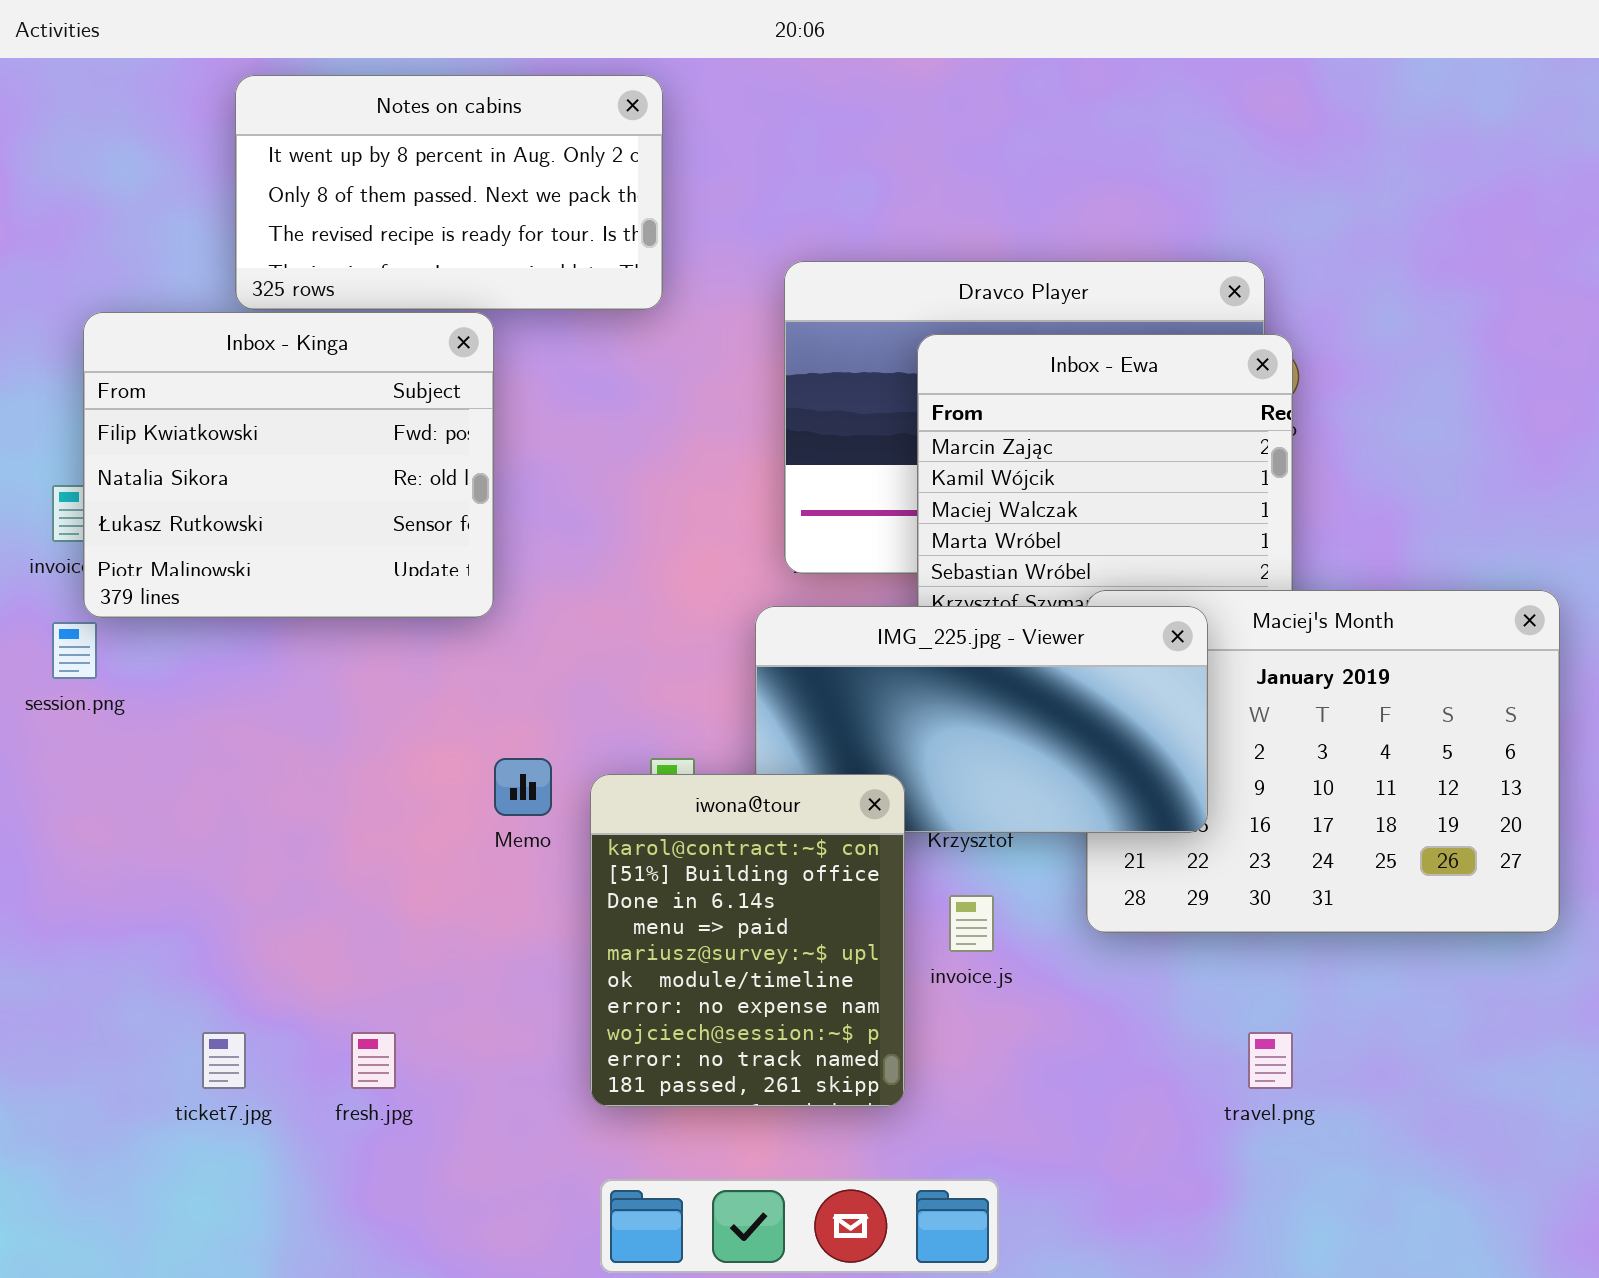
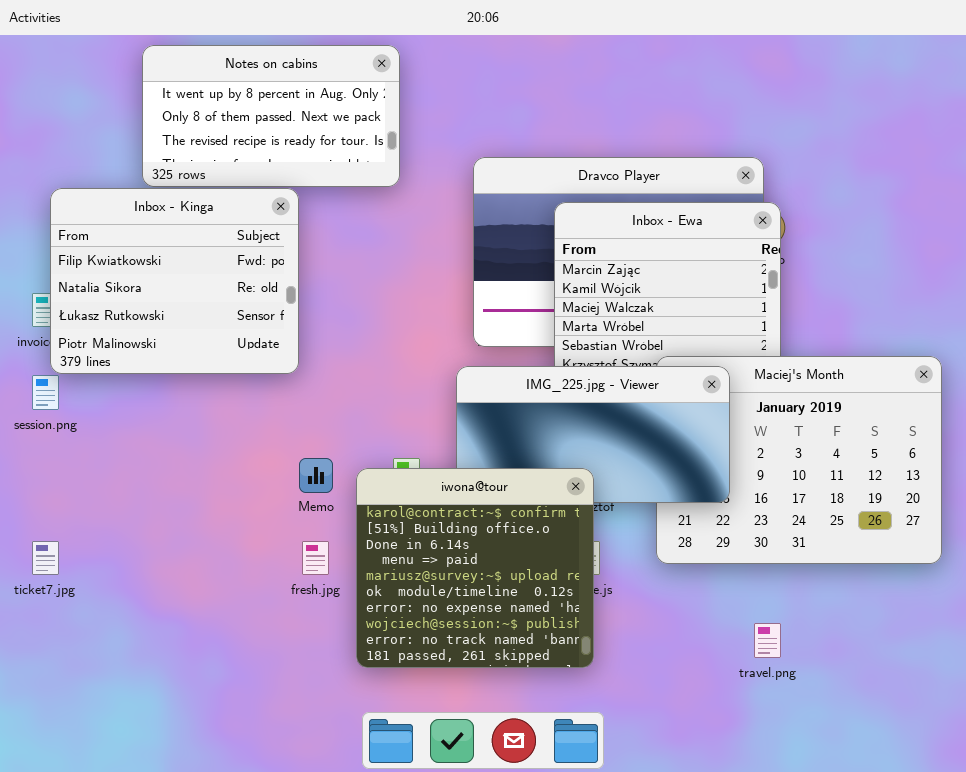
iwona@tour: [590,774,905,1107] -> [356,468,594,668], resized
ticket7.jpg: [202,1032,246,1089] -> [32,541,59,575], moved
fresh.jpg: [351,1032,396,1089] -> [302,541,329,575], moved

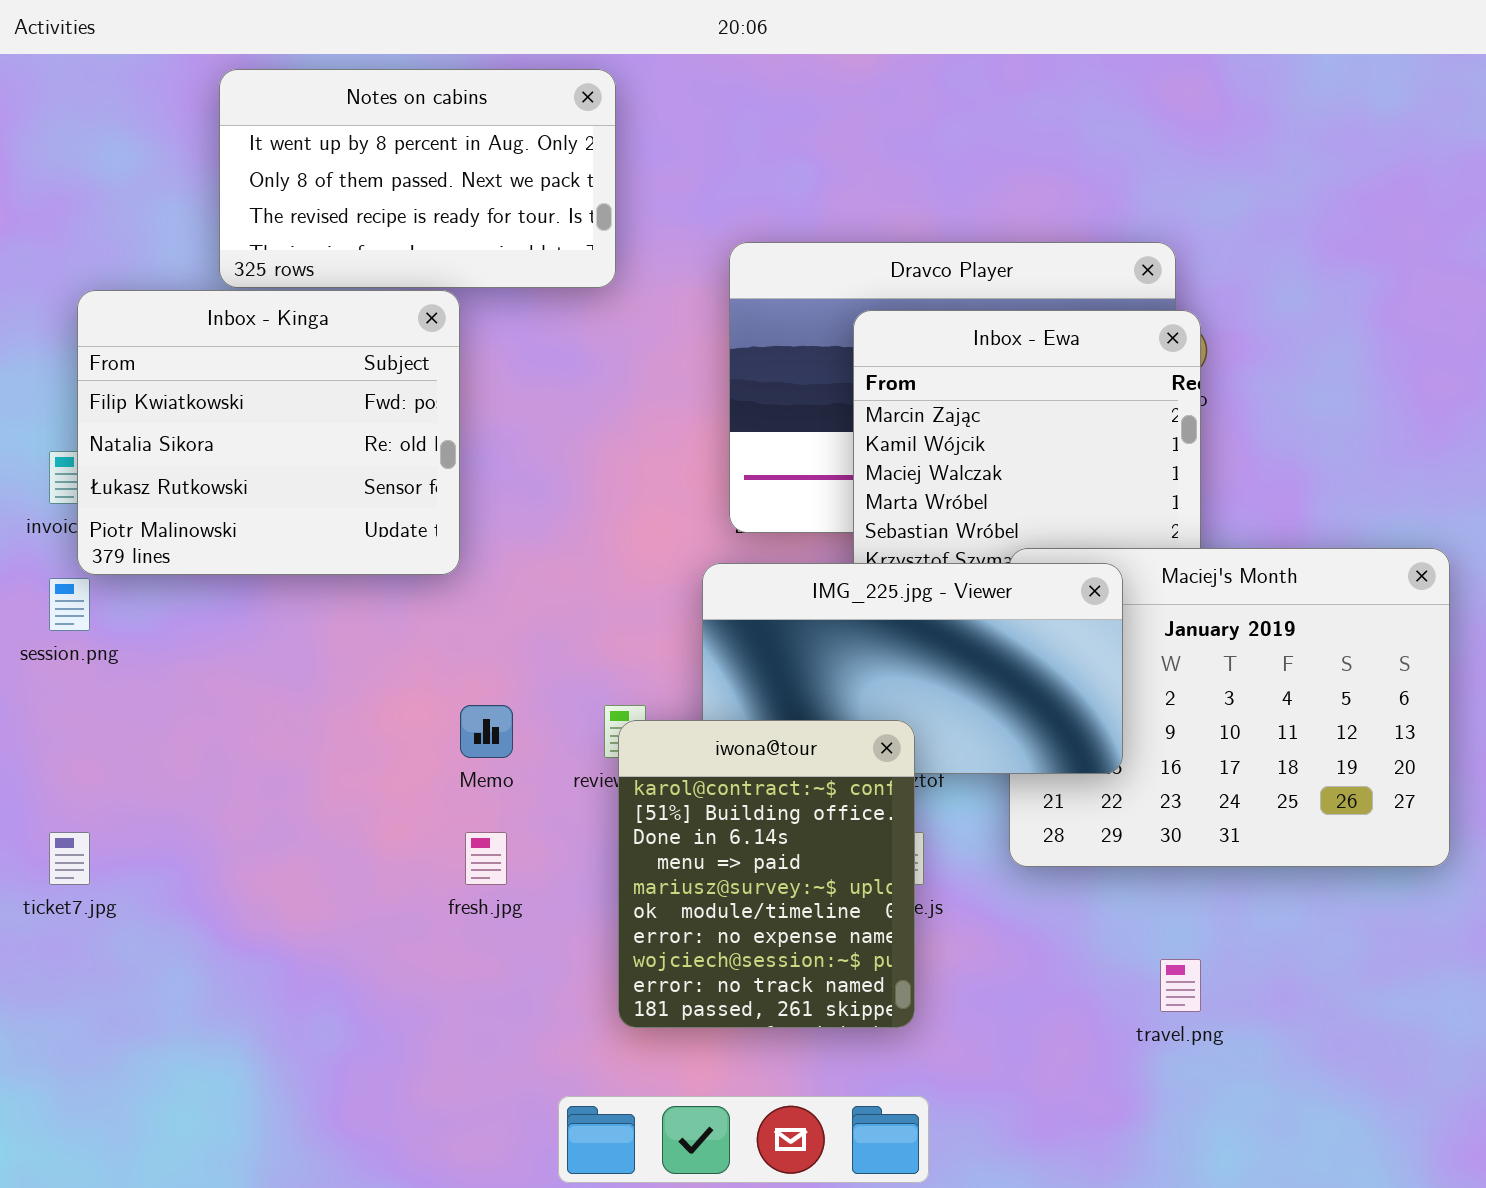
iwona@tour: [356,468,594,668] -> [618,720,915,1028], resized

